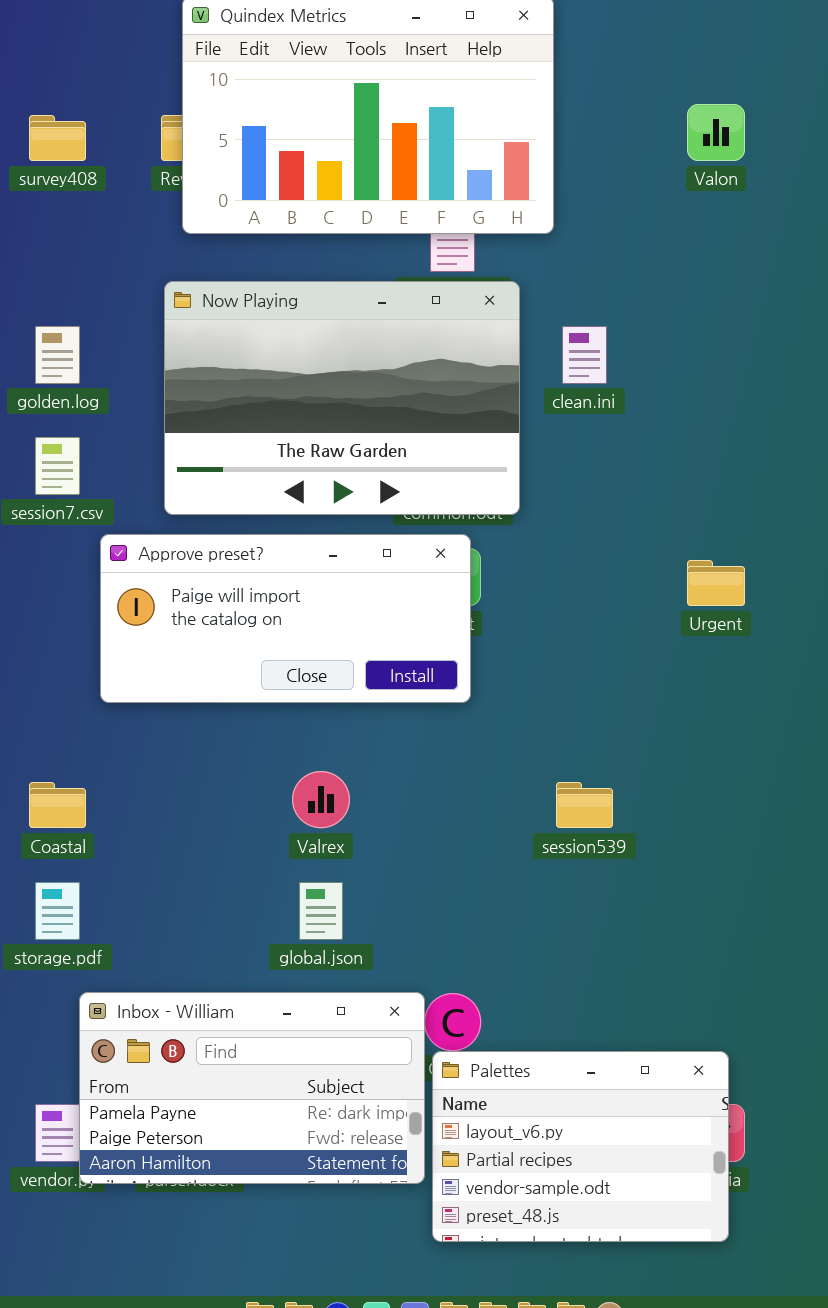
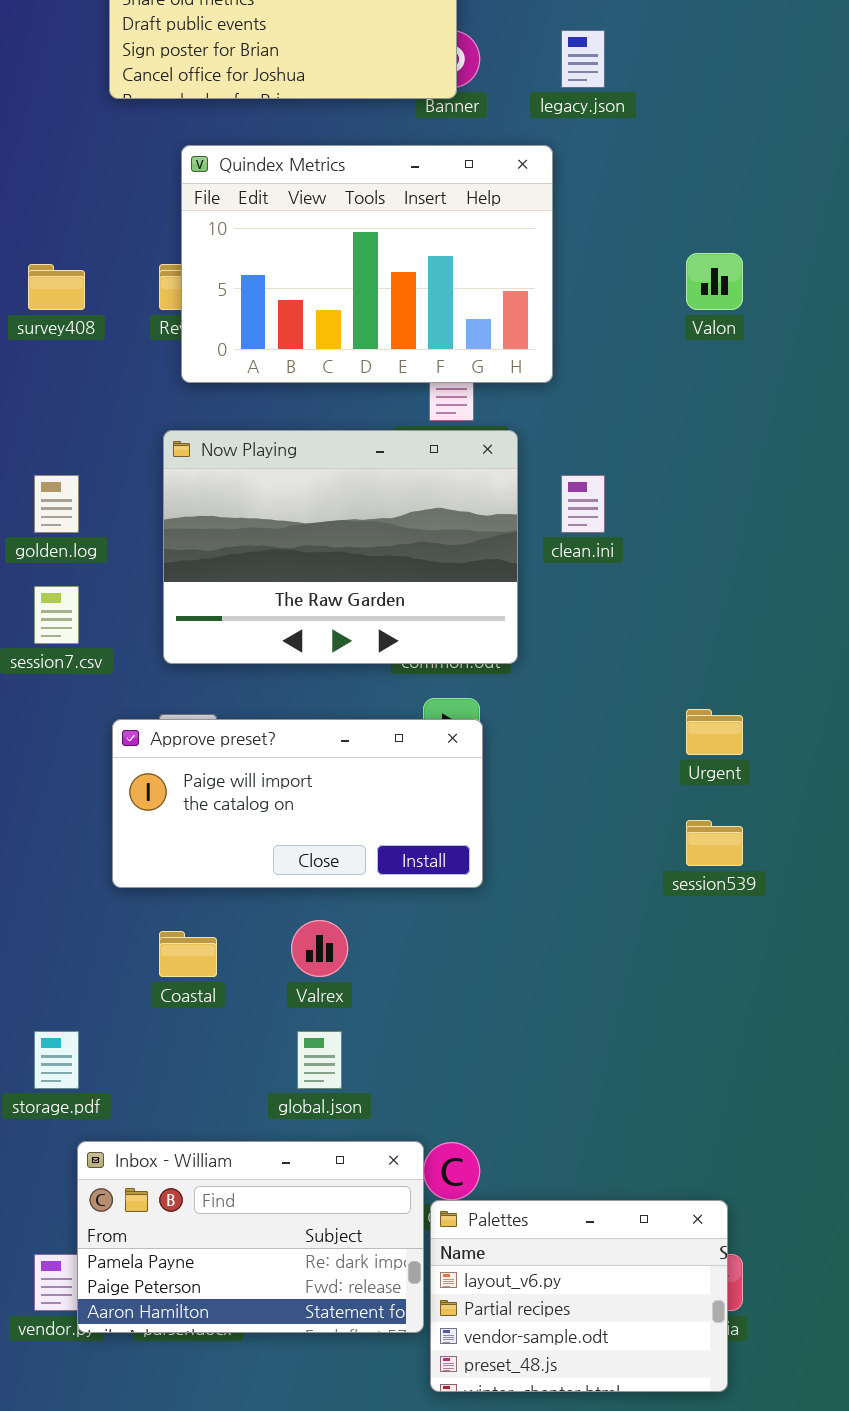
Approve preset?: [100,534,471,703] -> [112,719,483,888], moved
Coastal: [29,782,86,828] -> [159,931,217,977], moved
session539: [556,782,613,828] -> [686,820,743,866], moved

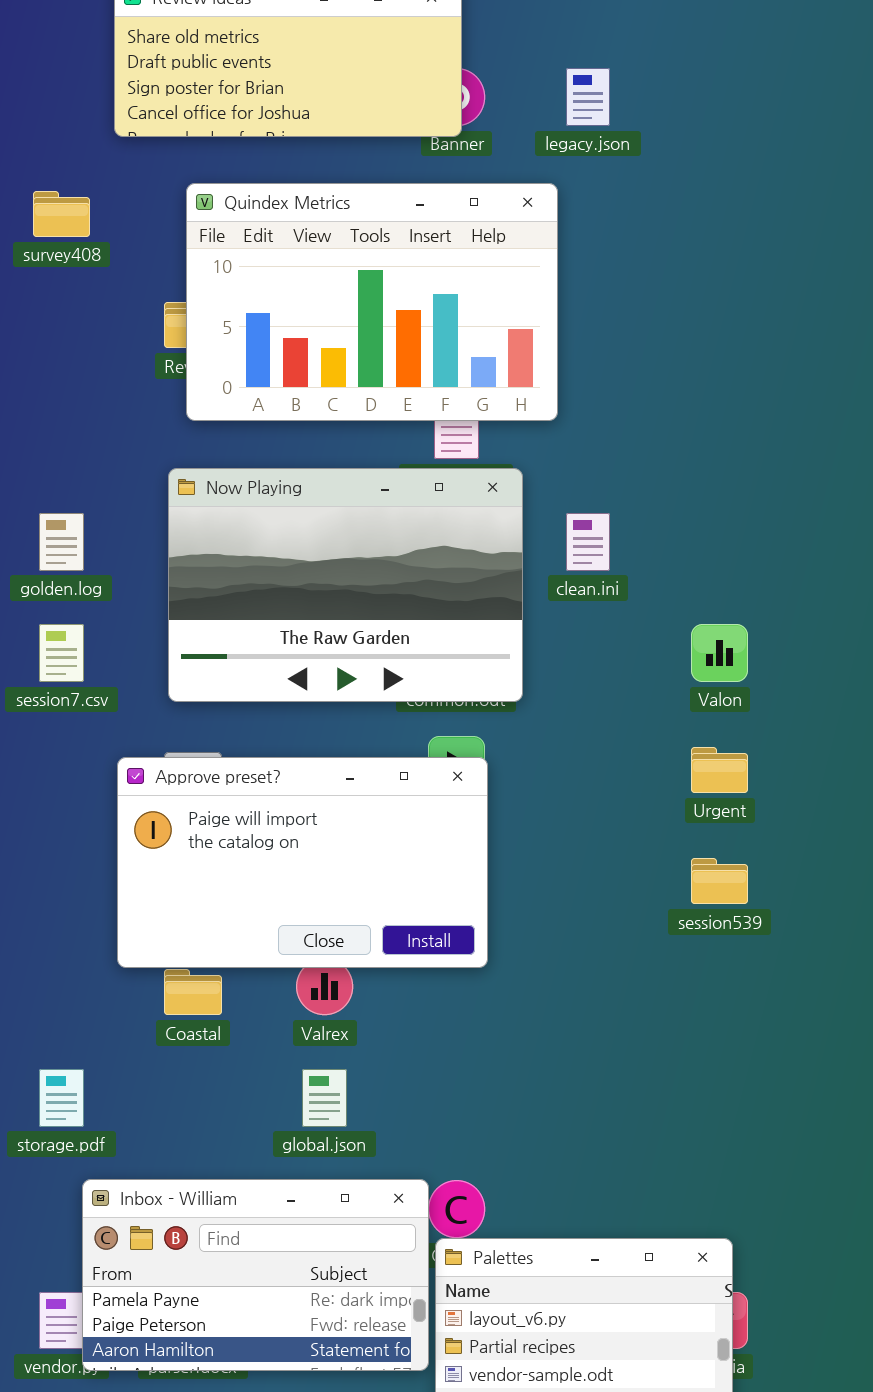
Valon: [686,253,743,310] -> [691,624,748,682], moved
survey408: [28,264,85,310] -> [33,191,90,237], moved
Approve preset?: [112,719,483,888] -> [117,757,488,968], resized

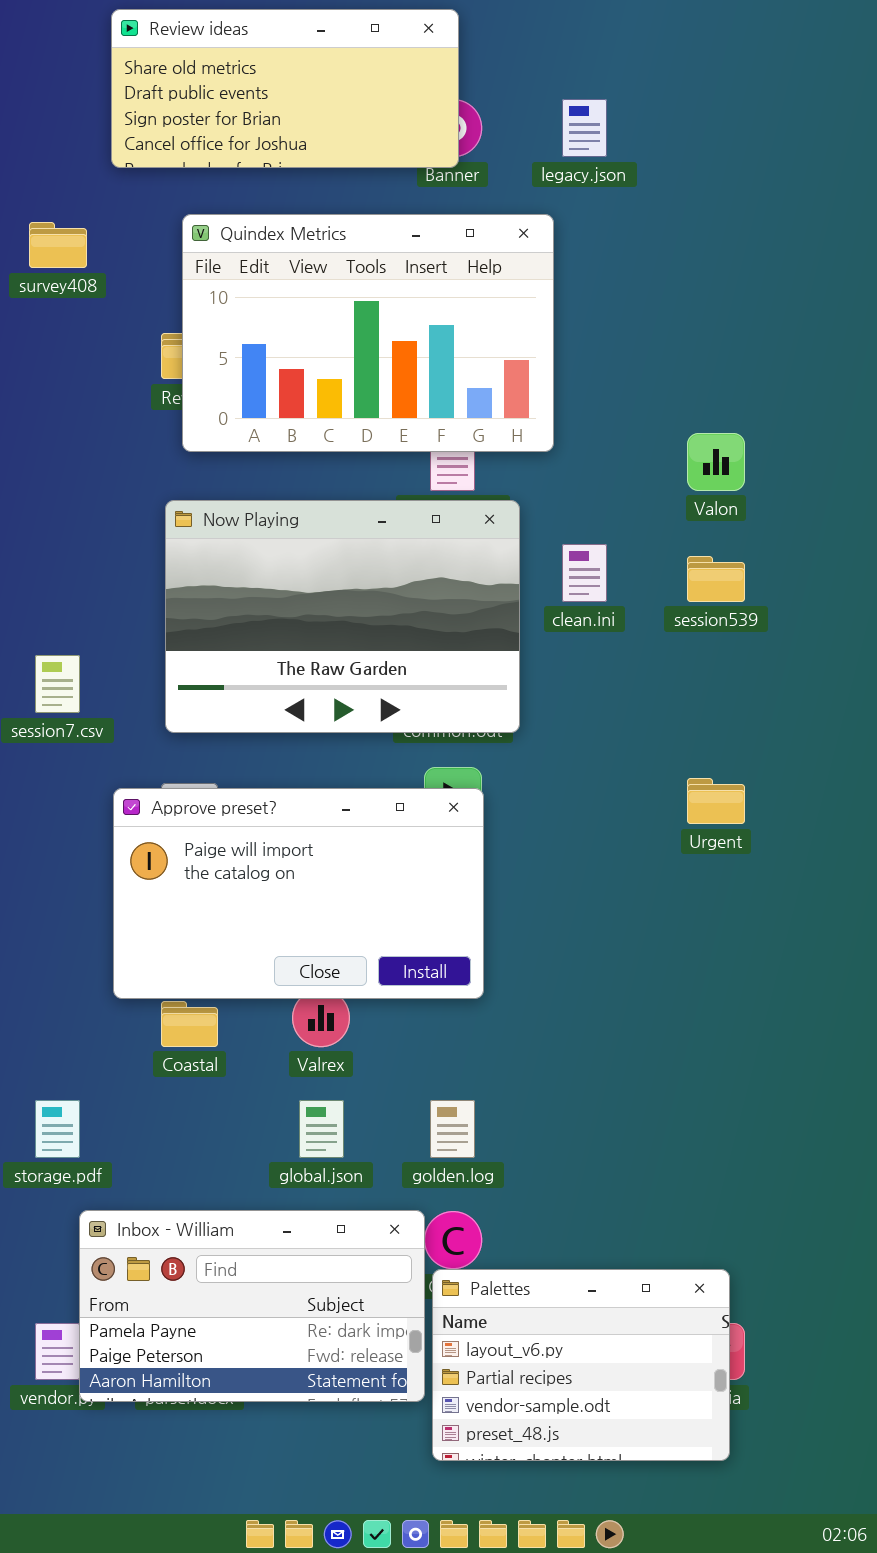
golden.log: [39,513,84,571] -> [430,1100,475,1158], moved
Valon: [691,624,748,682] -> [687,433,745,491], moved
session539: [691,858,748,904] -> [687,556,745,602], moved

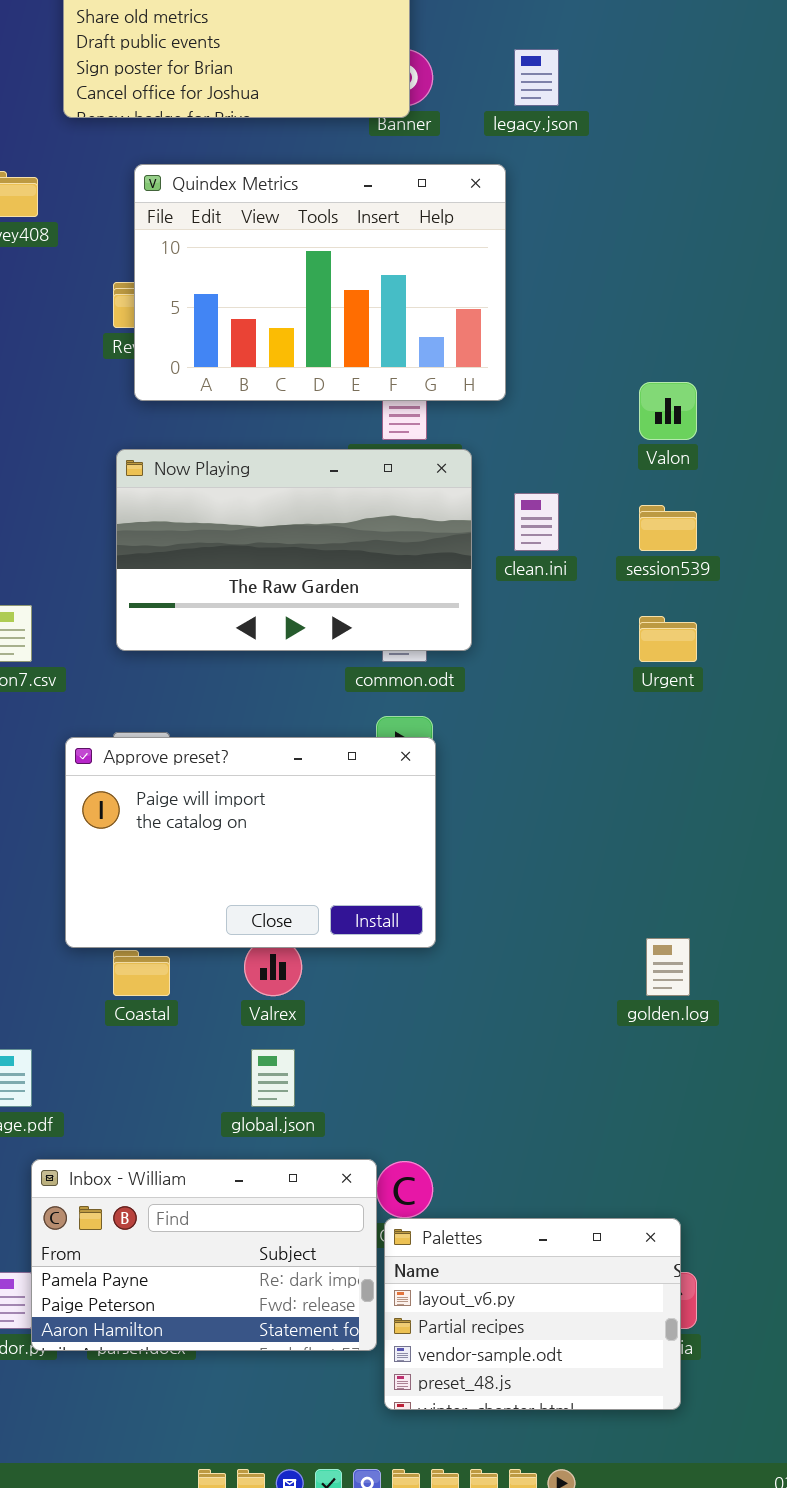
Now Playing: [165,500,520,733] -> [116,449,472,651], resized
Urgent: [687,778,745,824] -> [639,616,697,662], moved
golden.log: [430,1100,475,1158] -> [646,938,690,996], moved

